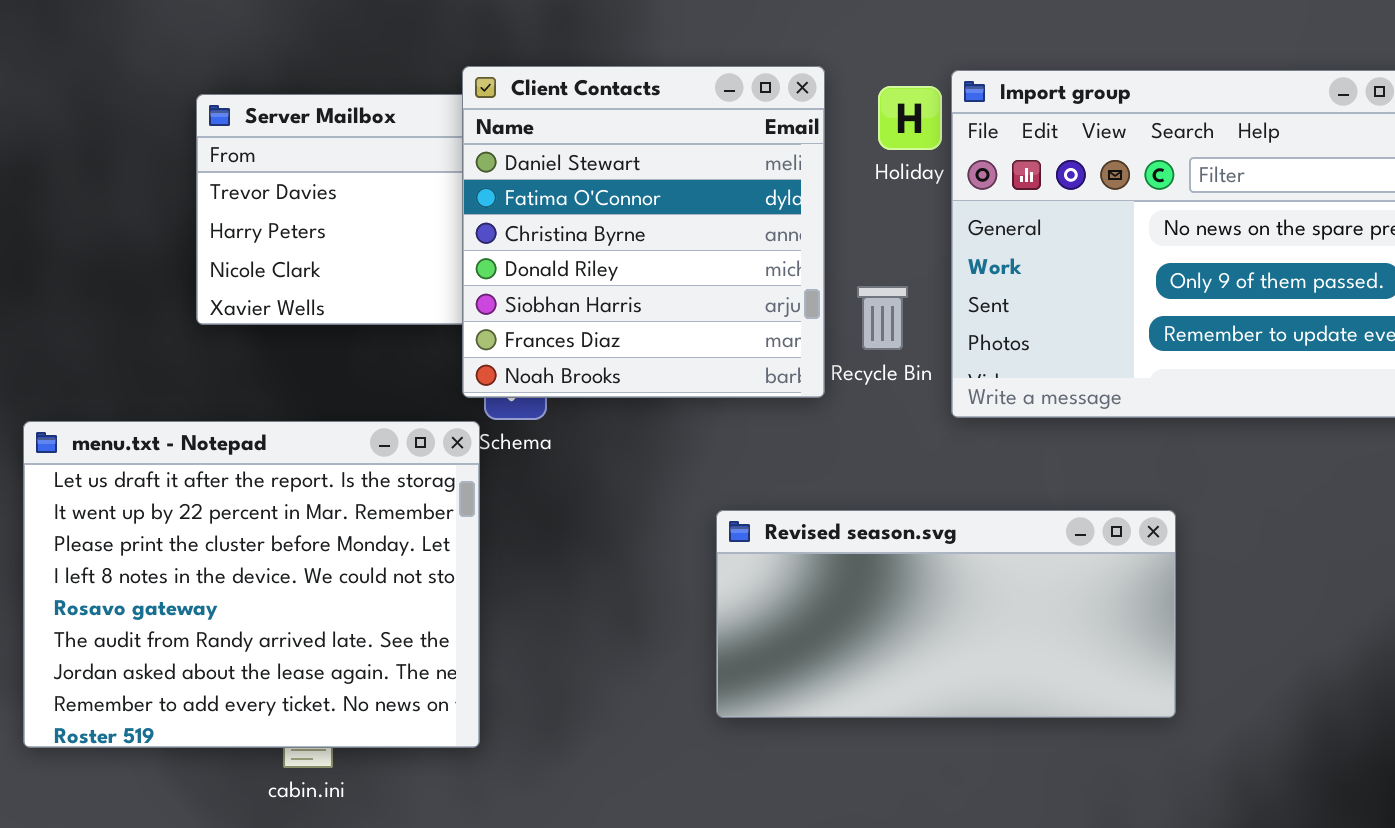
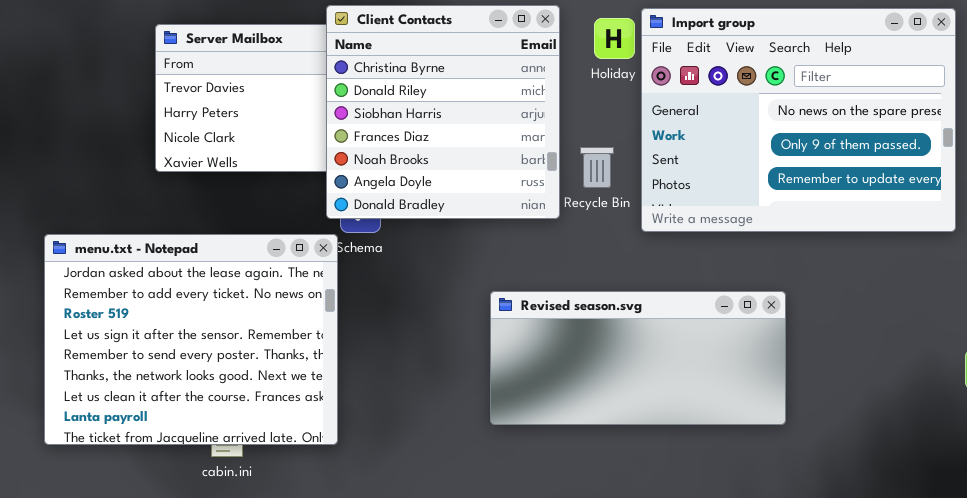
Client Contacts: [462,66,825,398] -> [326,5,560,219], scrolled down 2 rows
menu.txt - Notepad: [23,421,480,748] -> [44,234,338,445], scrolled down 6 rows

